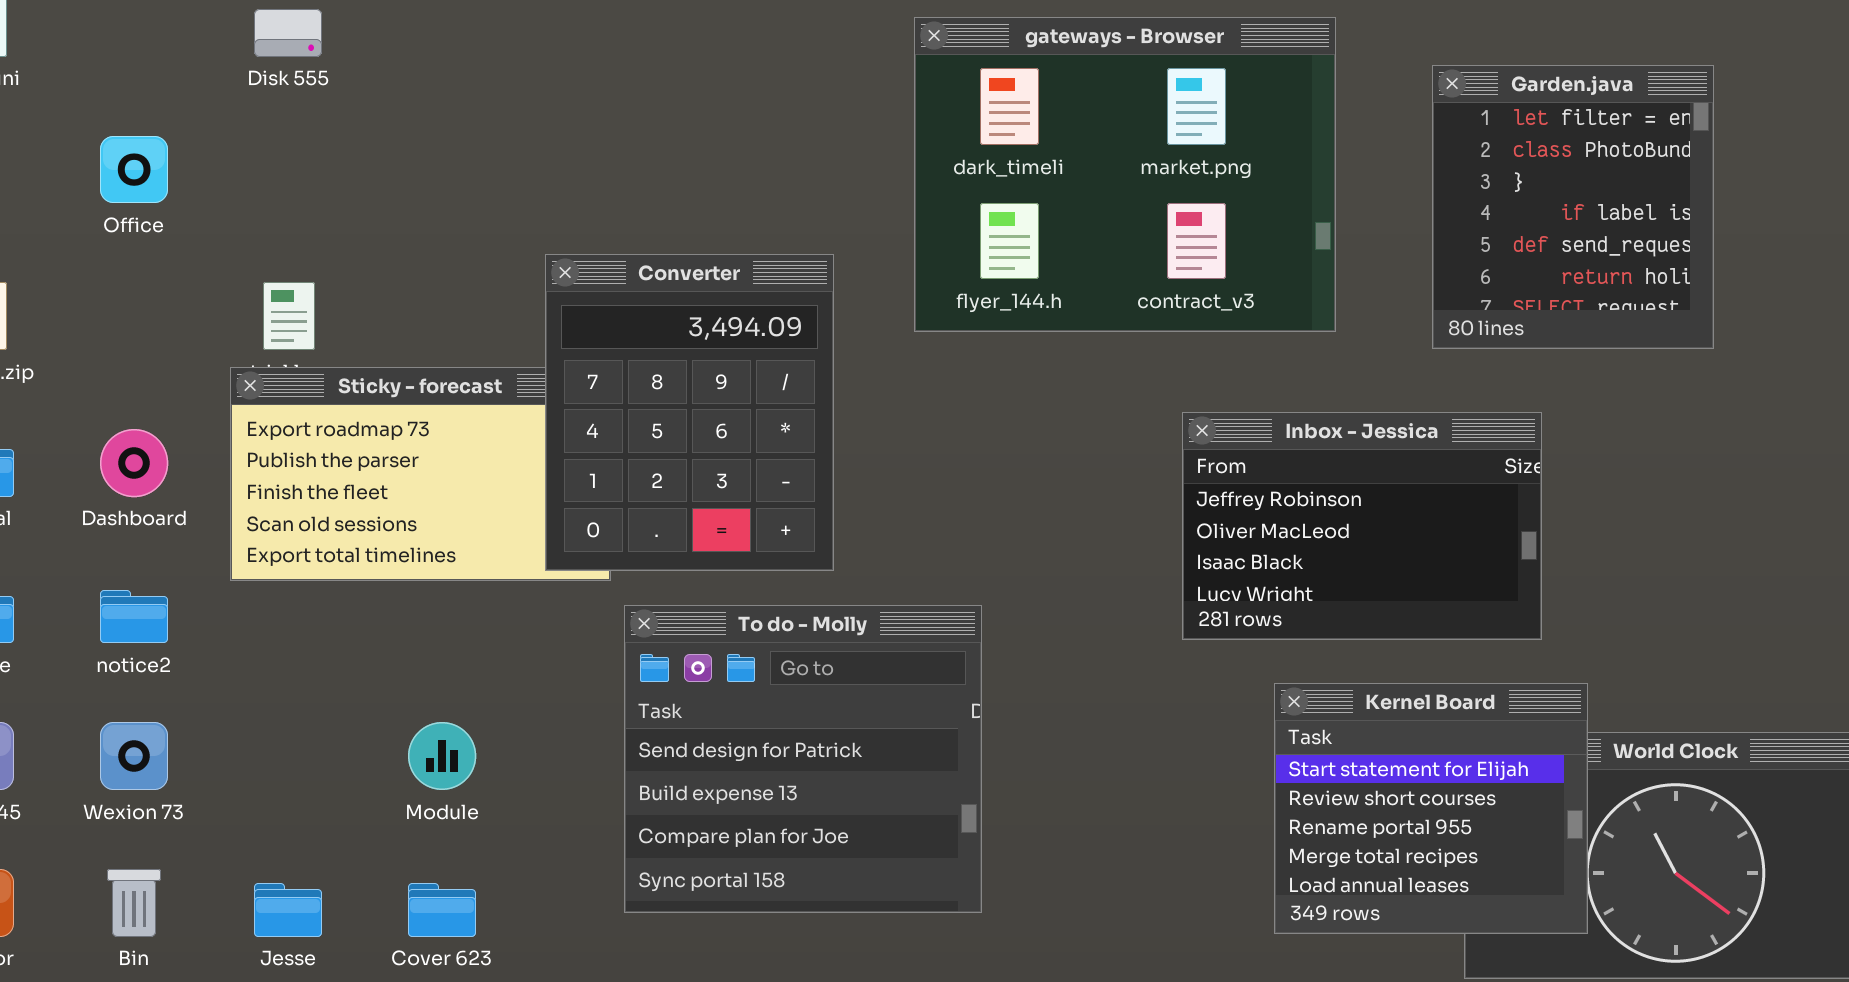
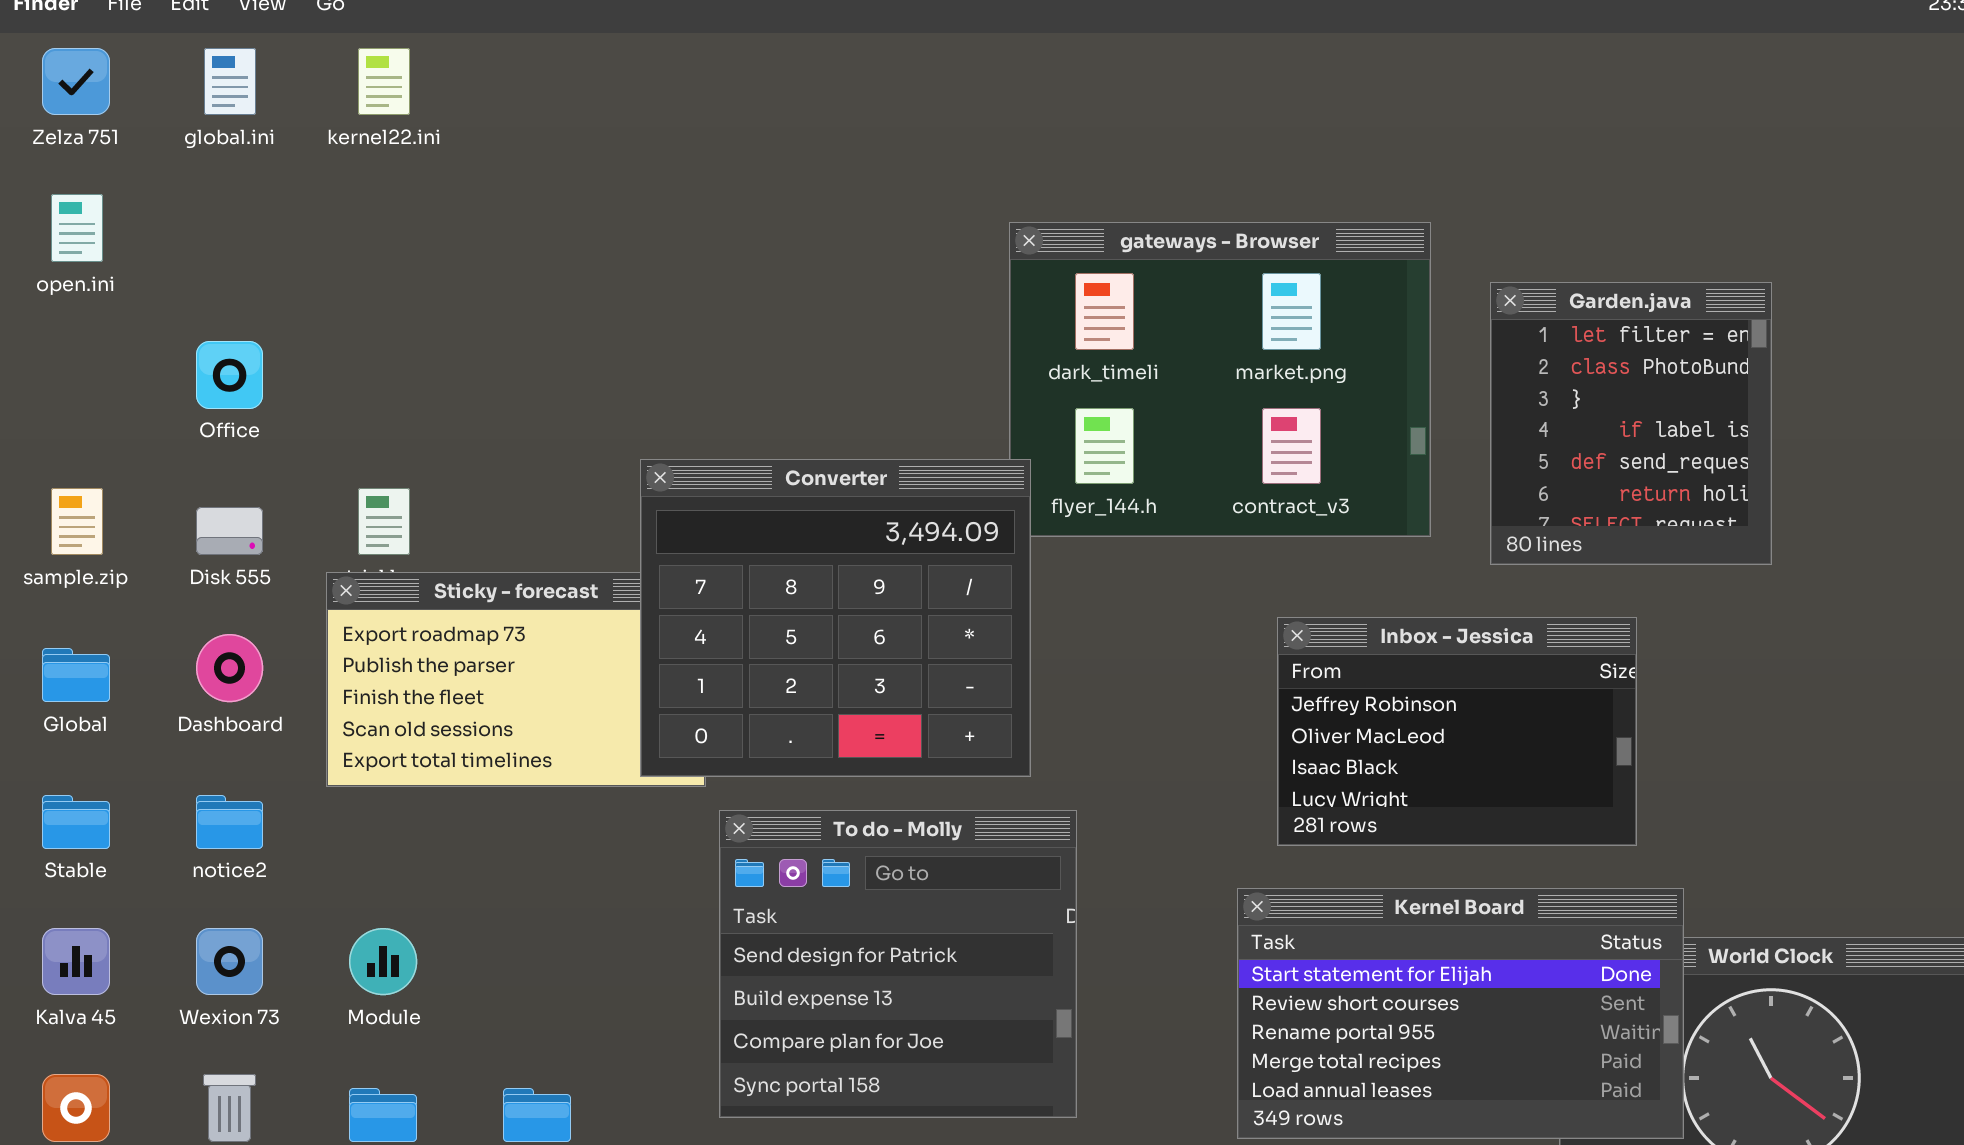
Disk 555: [254,9,322,57] -> [196,507,263,555], moved
Garden.java: [1432,65,1714,349] -> [1490,282,1772,565], moved
Converter: [545,254,834,571] -> [640,459,1031,777], resized
Kernel Board: [1274,683,1588,934] -> [1237,888,1684,1139], resized
Module: [408,722,476,790] -> [349,928,417,995], moved

